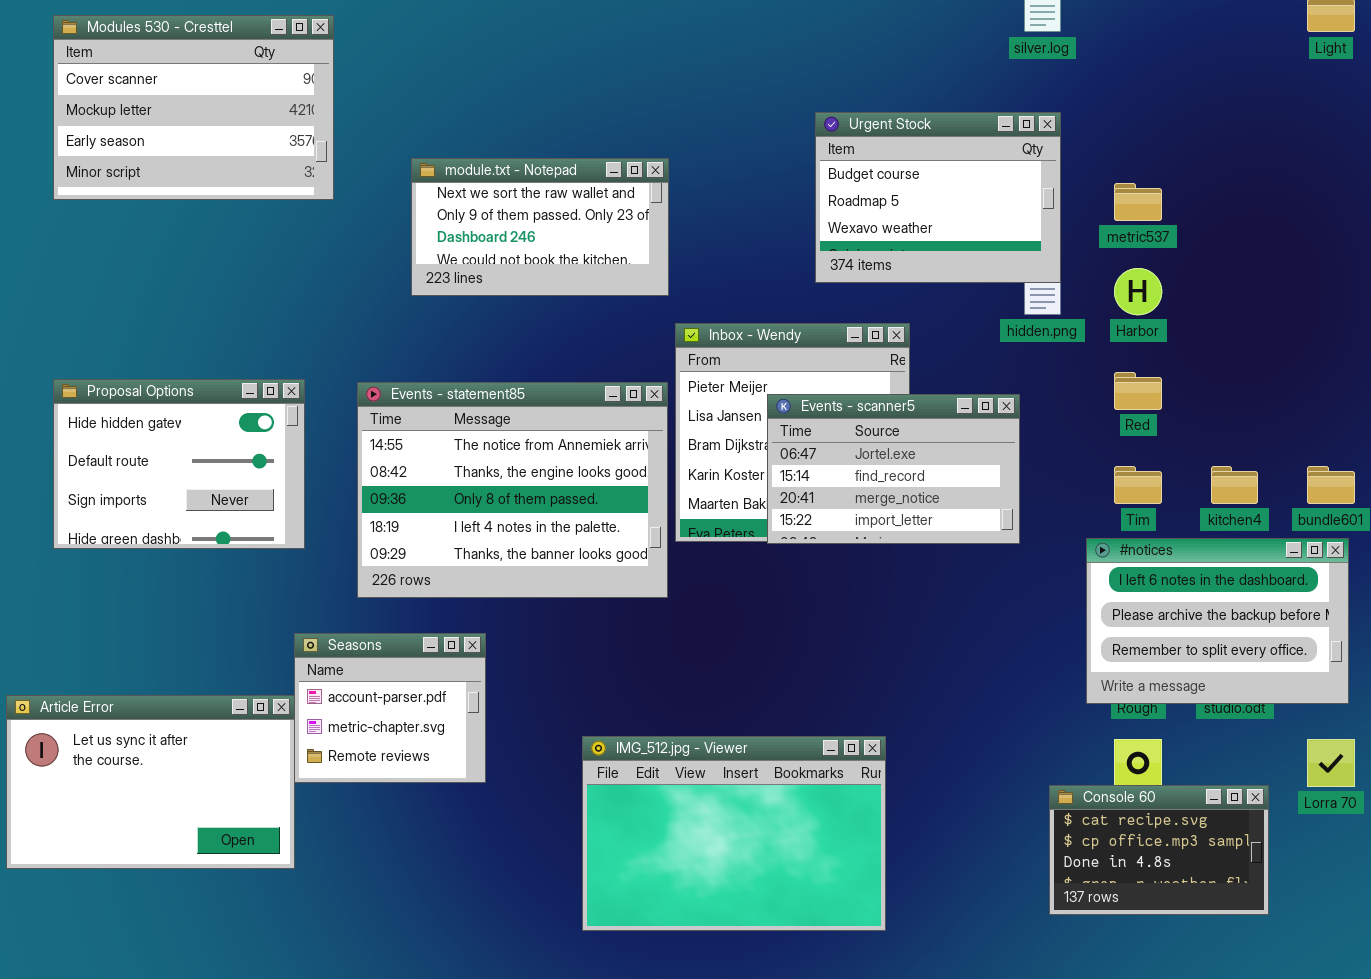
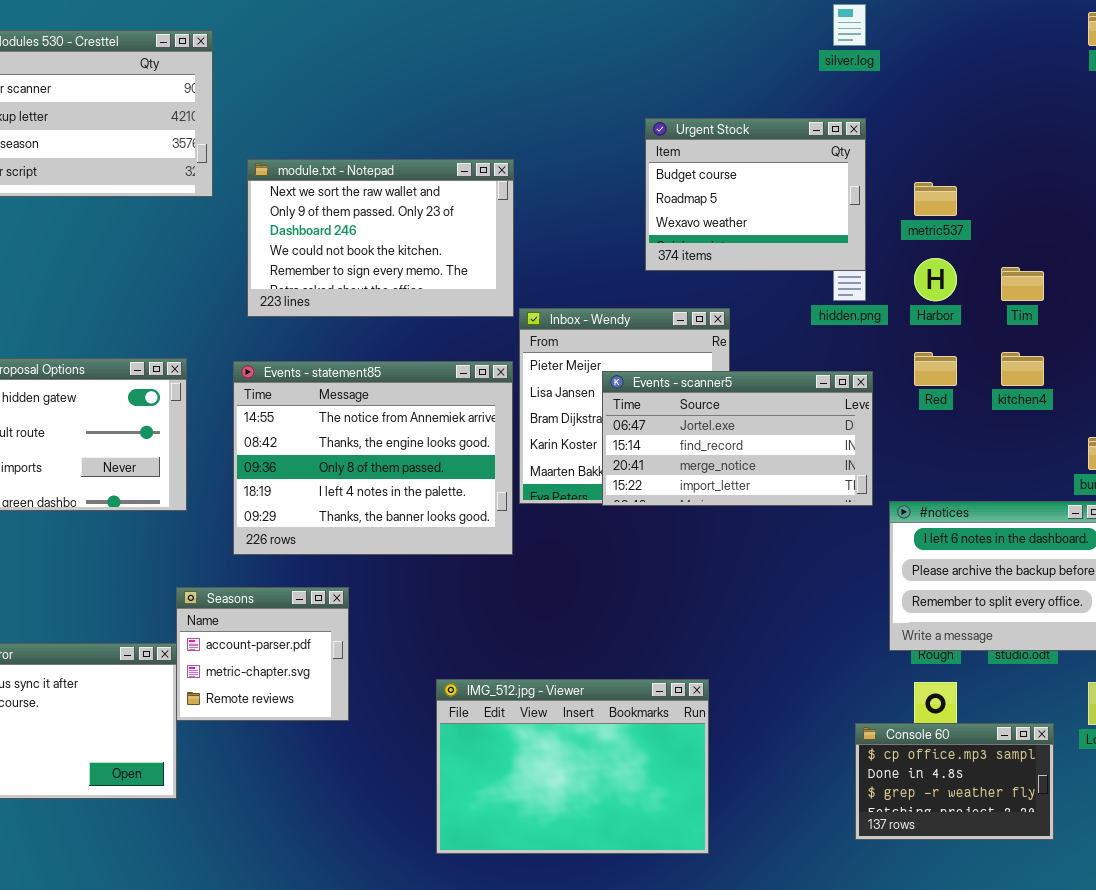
module.txt - Notepad: [411,158,669,296] -> [247,159,514,317], resized
Events - scanner5: [767,394,1020,544] -> [602,371,873,506], resized
Tim: [1114,466,1162,504] -> [1001,267,1044,301], moved
kitchen4: [1211,466,1258,504] -> [1001,352,1044,386], moved
Console 60: [1049,785,1269,915] -> [855,723,1054,840], scrolled down 1 row

